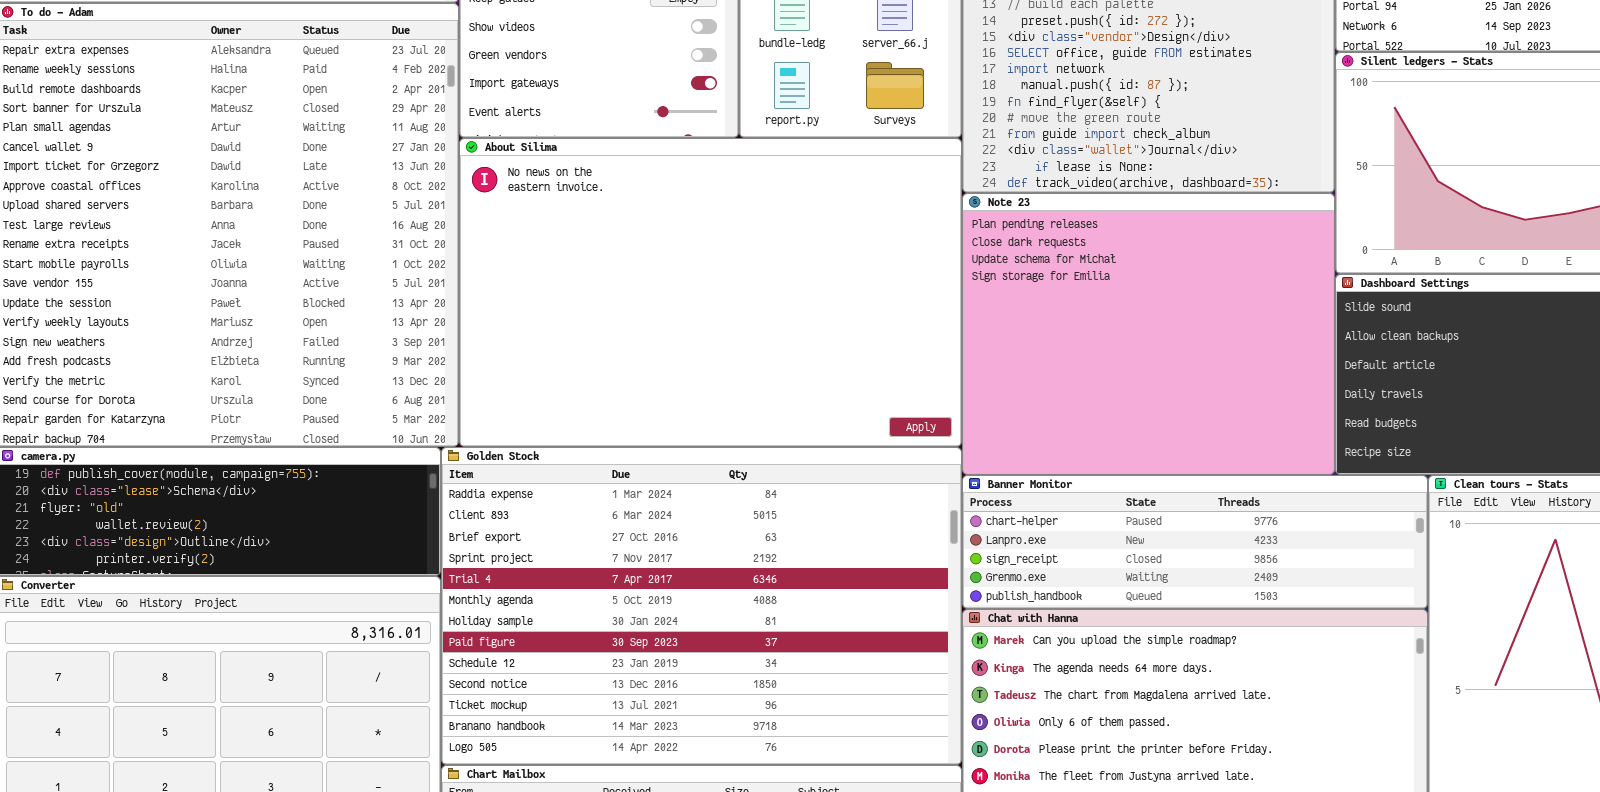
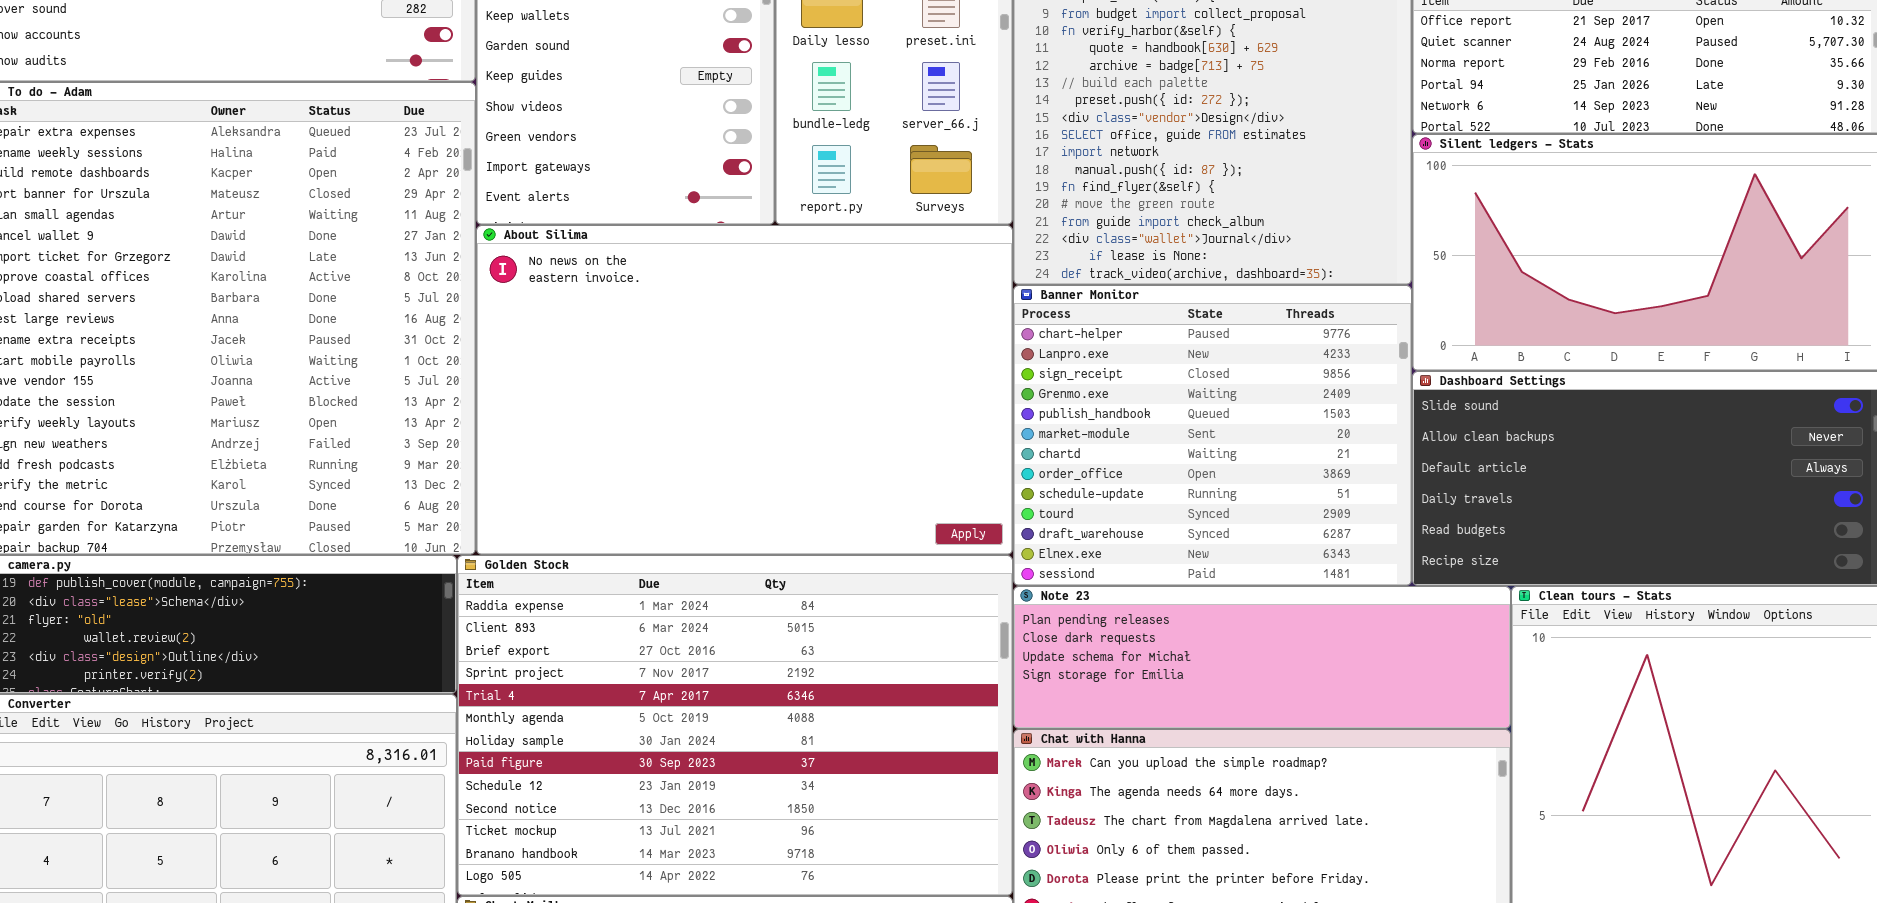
Note 23: [962,193,1335,475] -> [1013,586,1511,729], moved, resized
Banner Monitor: [962,475,1428,609] -> [1013,285,1412,586], moved, resized

